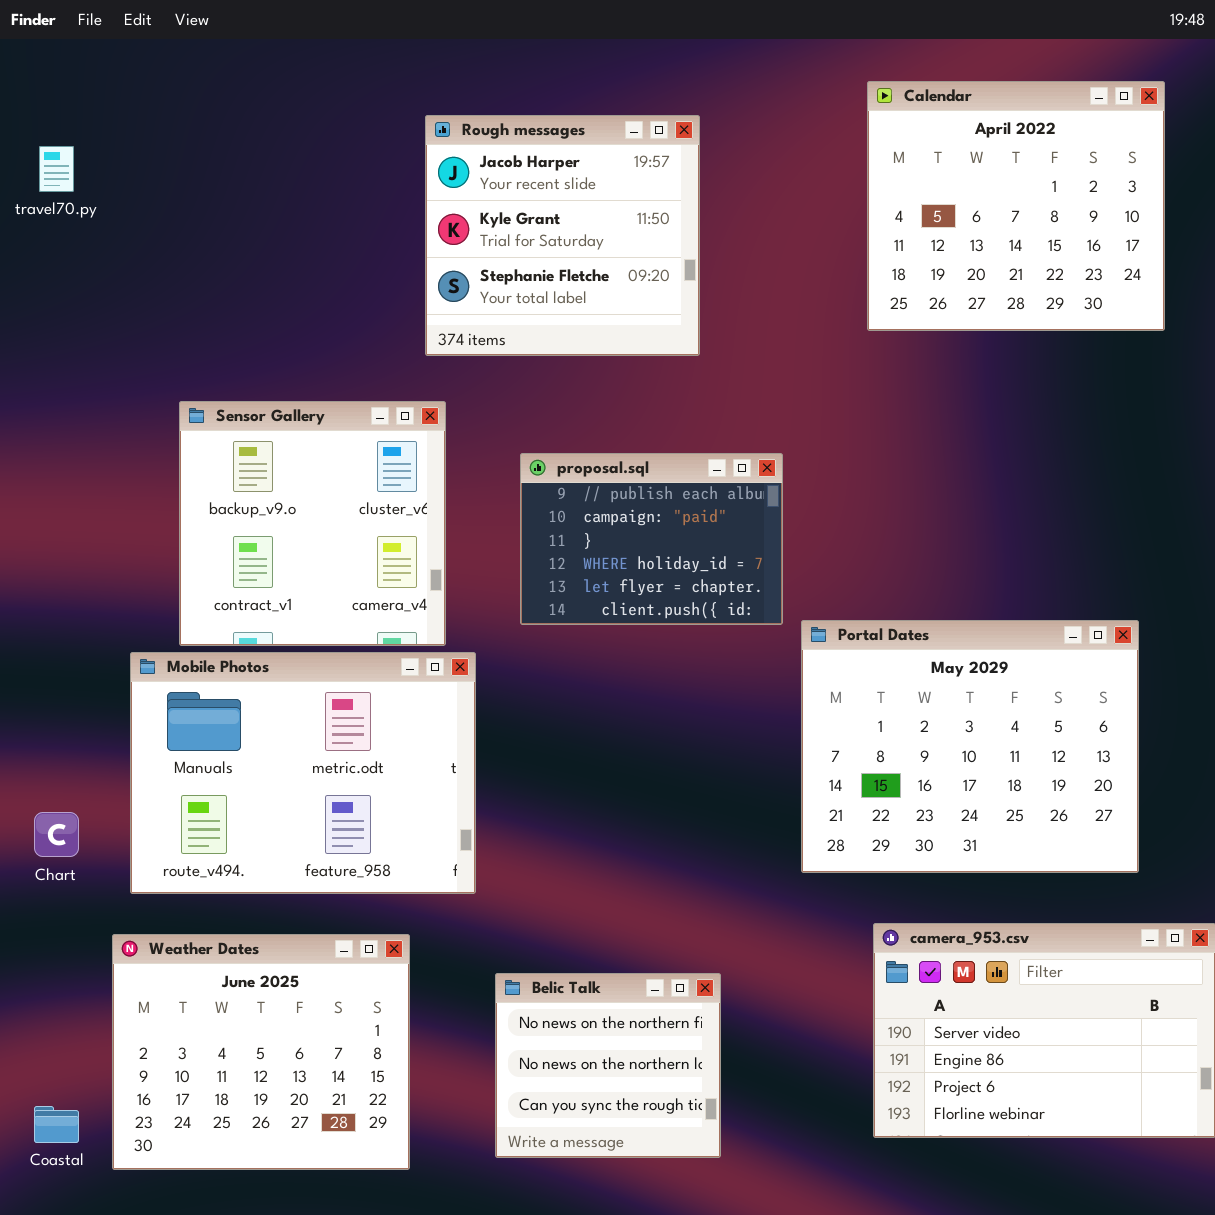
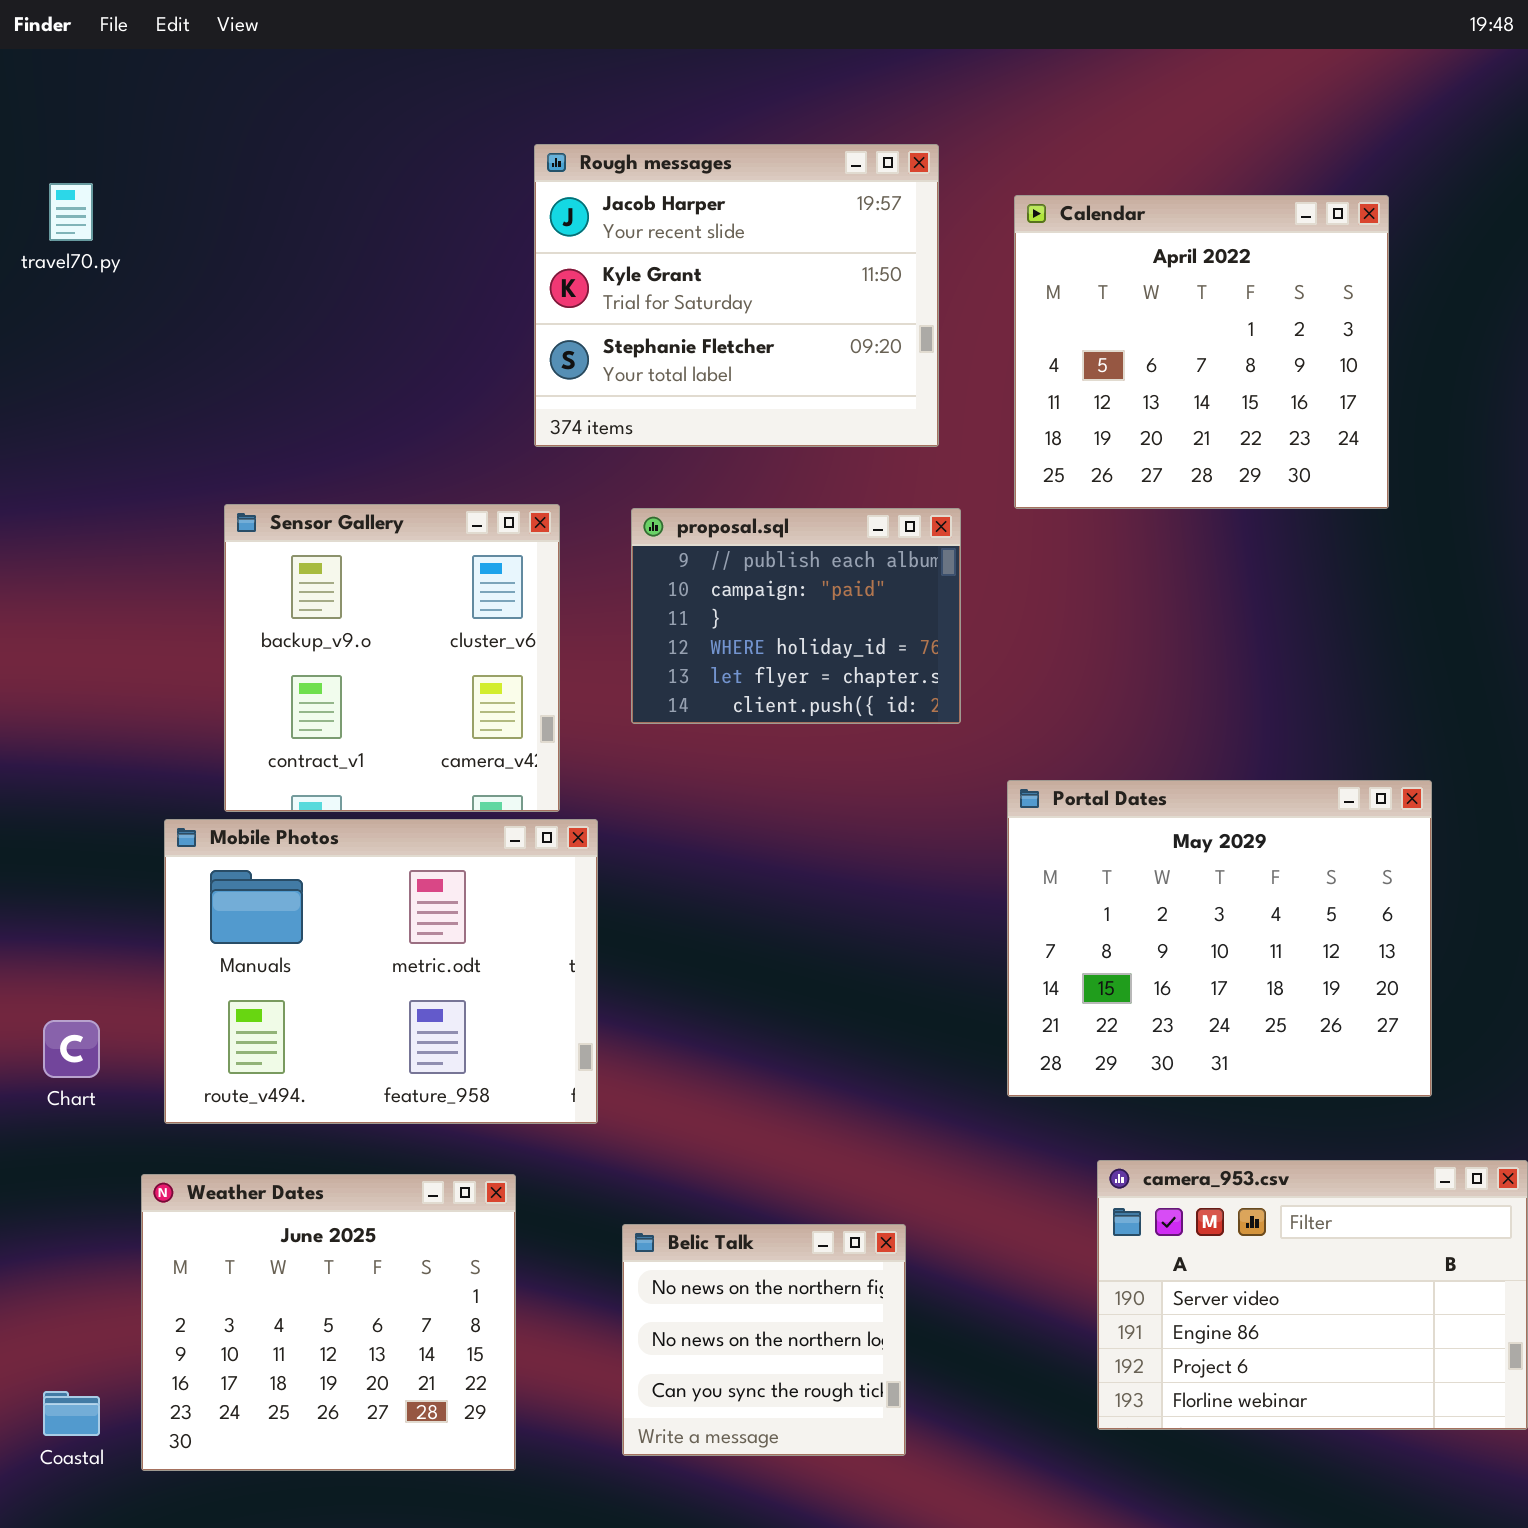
Calendar: [867,81,1165,331] -> [1014,195,1389,509], moved
Rough messages: [425,115,700,356] -> [534,144,939,447], resized
proposal.sql: [520,453,783,625] -> [631,508,961,724], moved

